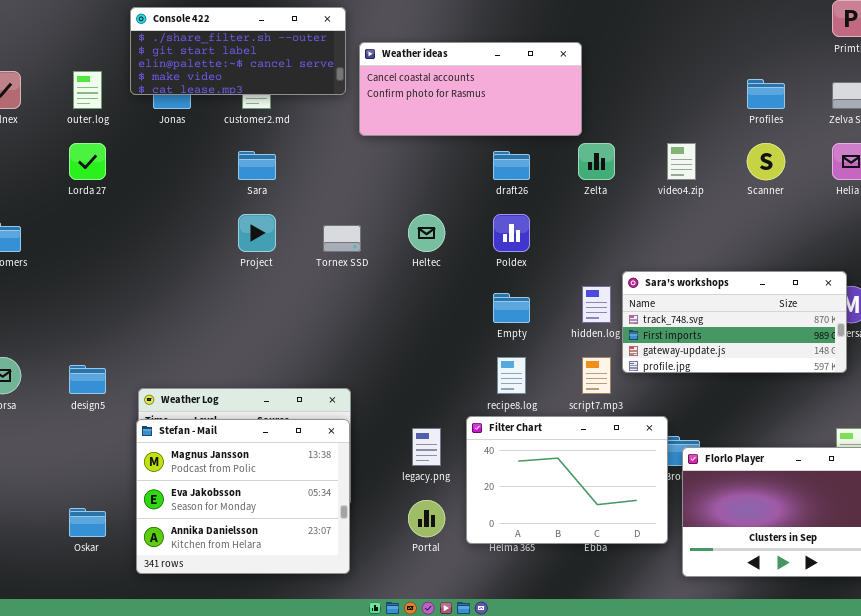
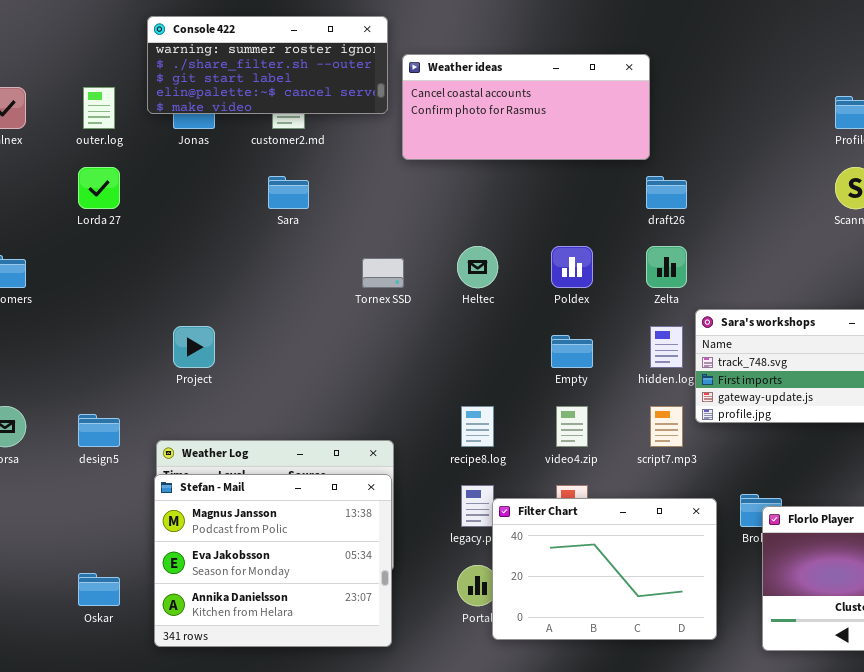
Console 422: [130,7,346,95] -> [147,16,388,114], scrolled up 1 row
Zelta: [578,143,615,180] -> [646,246,687,288], moved
video4.zip: [667,143,696,180] -> [556,406,588,447], moved
draft26: [493,151,530,180] -> [646,176,687,209], moved
Project: [238,214,276,252] -> [173,326,215,368], moved
recipe8.log: [497,357,526,394] -> [461,406,494,447], moved
Filter Chart: [466,416,668,544] -> [492,498,717,640], moved

